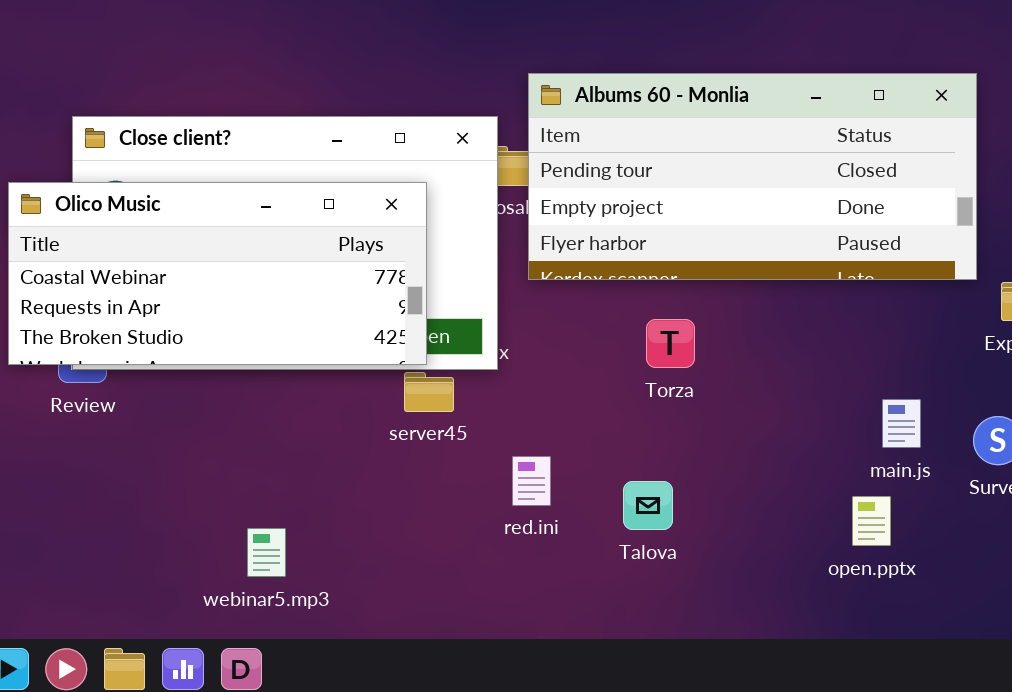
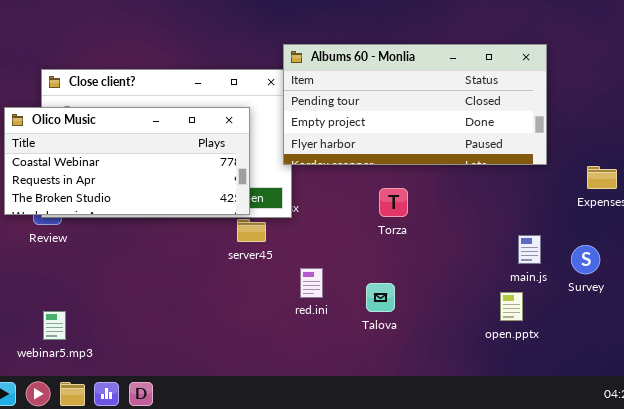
Albums 60 - Monlia: [528,73,977,280] -> [283,44,547,165], moved
webinar5.mp3: [247,528,286,577] -> [43,311,66,340], moved

